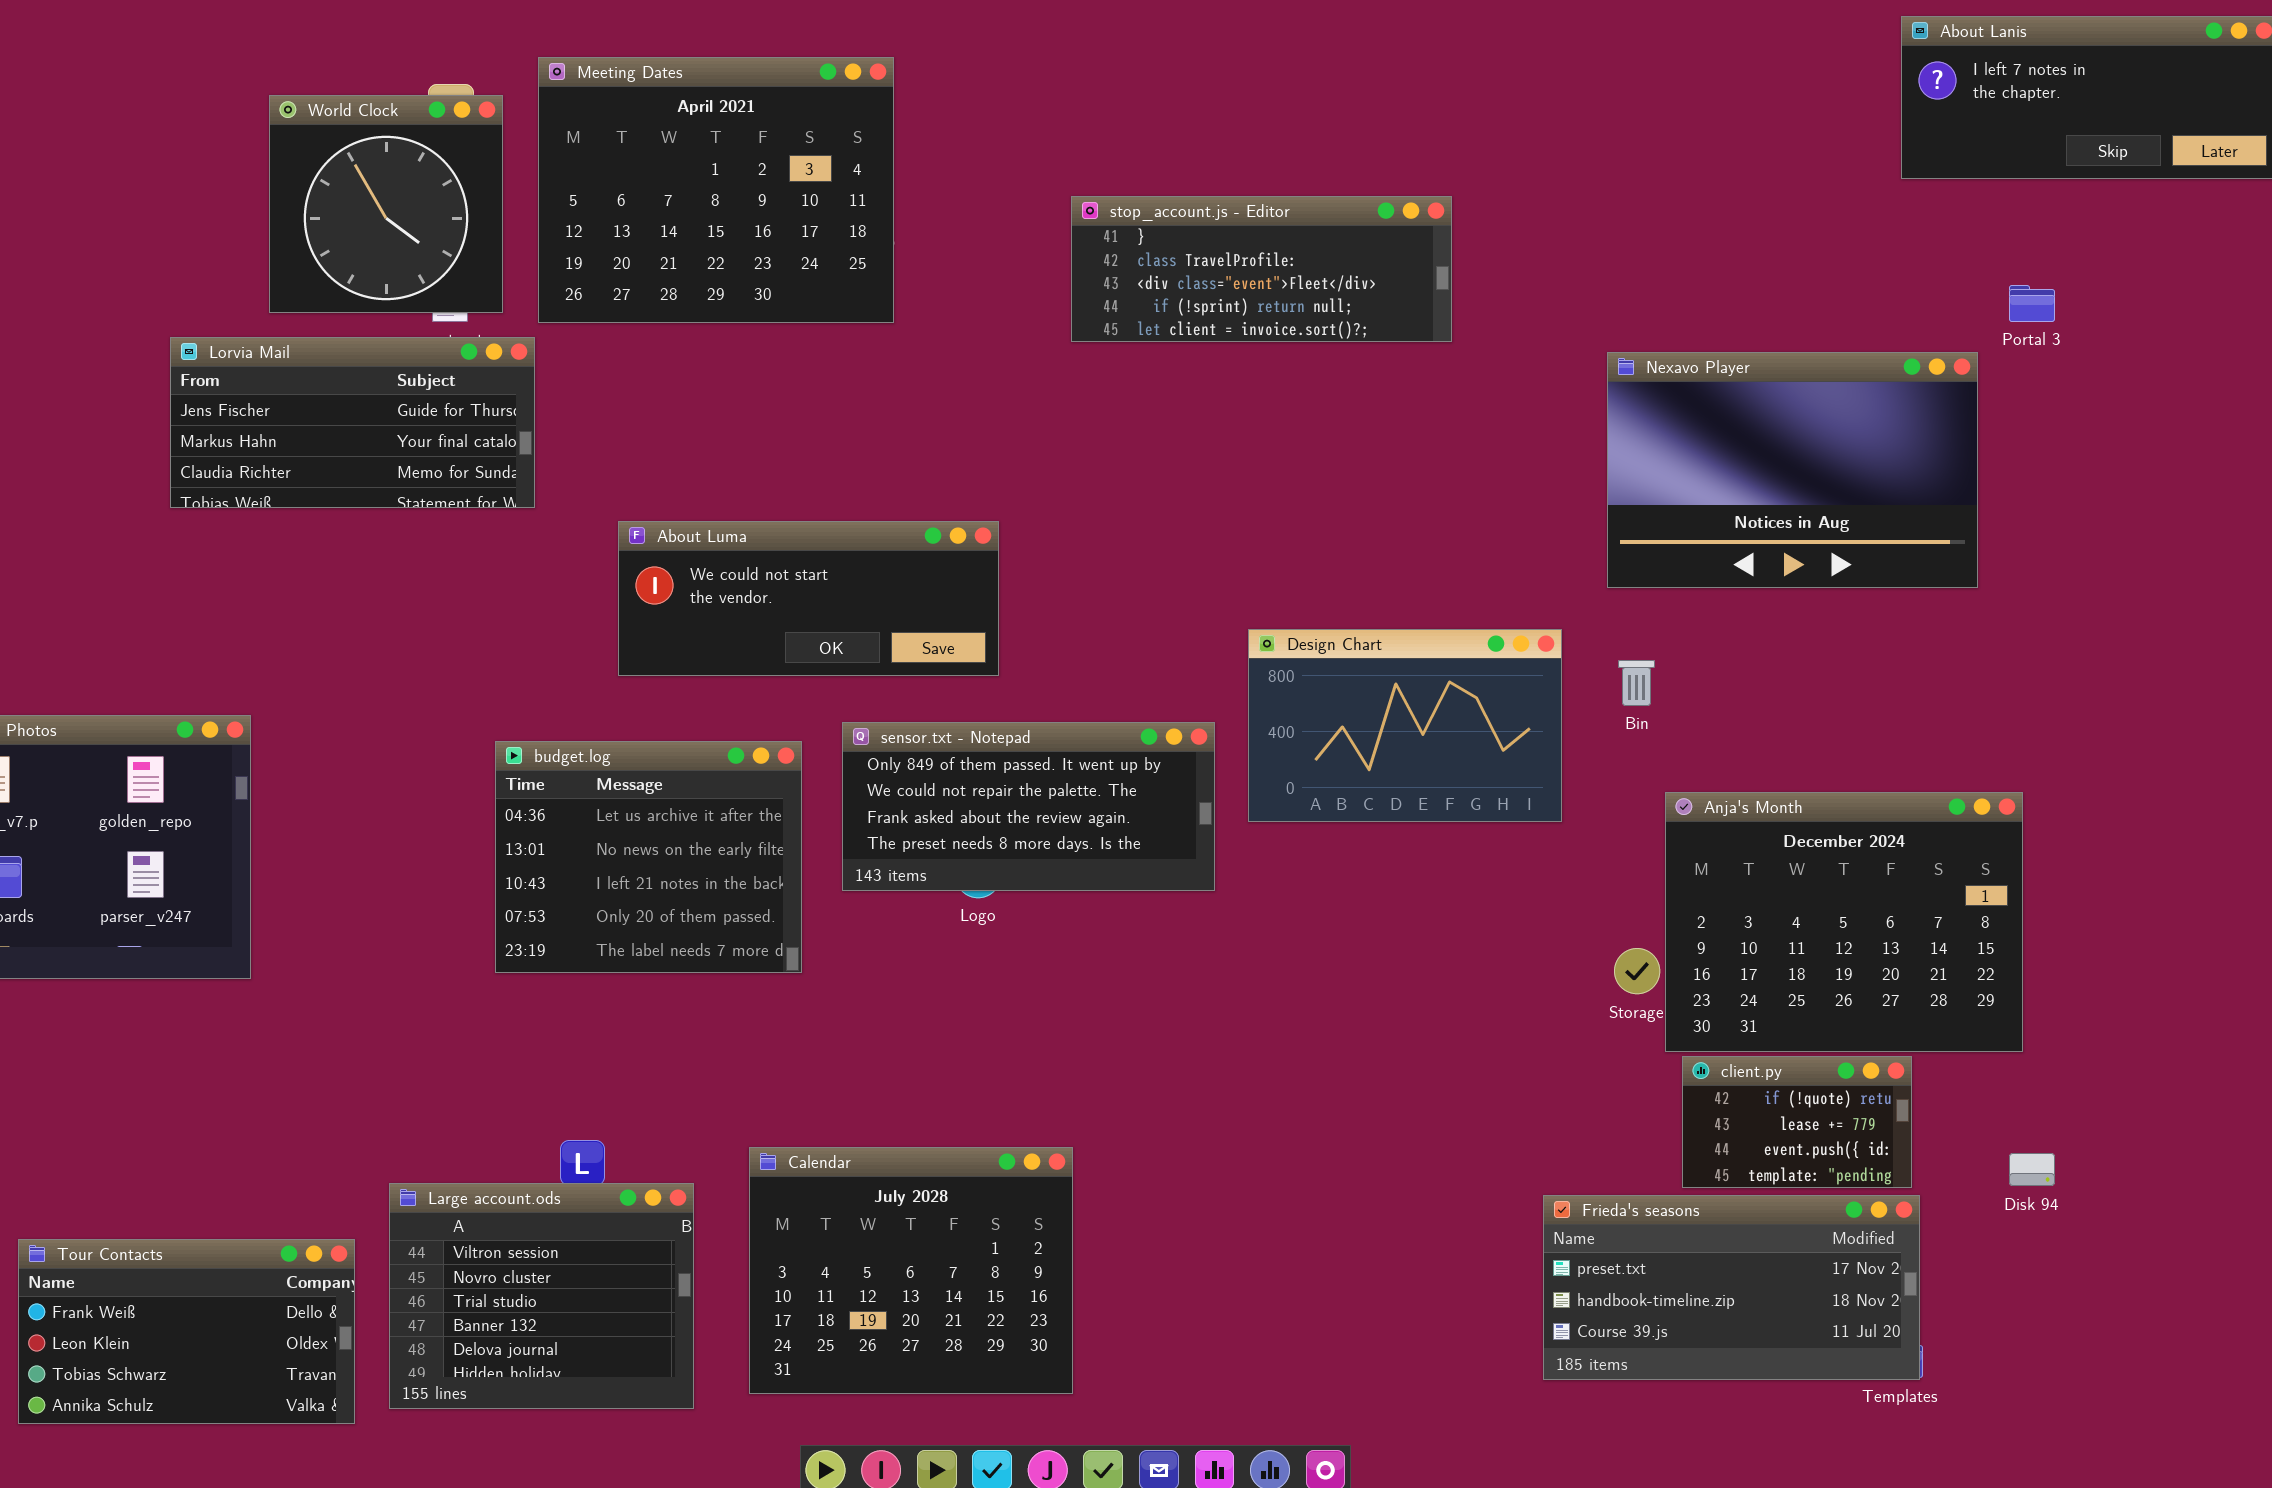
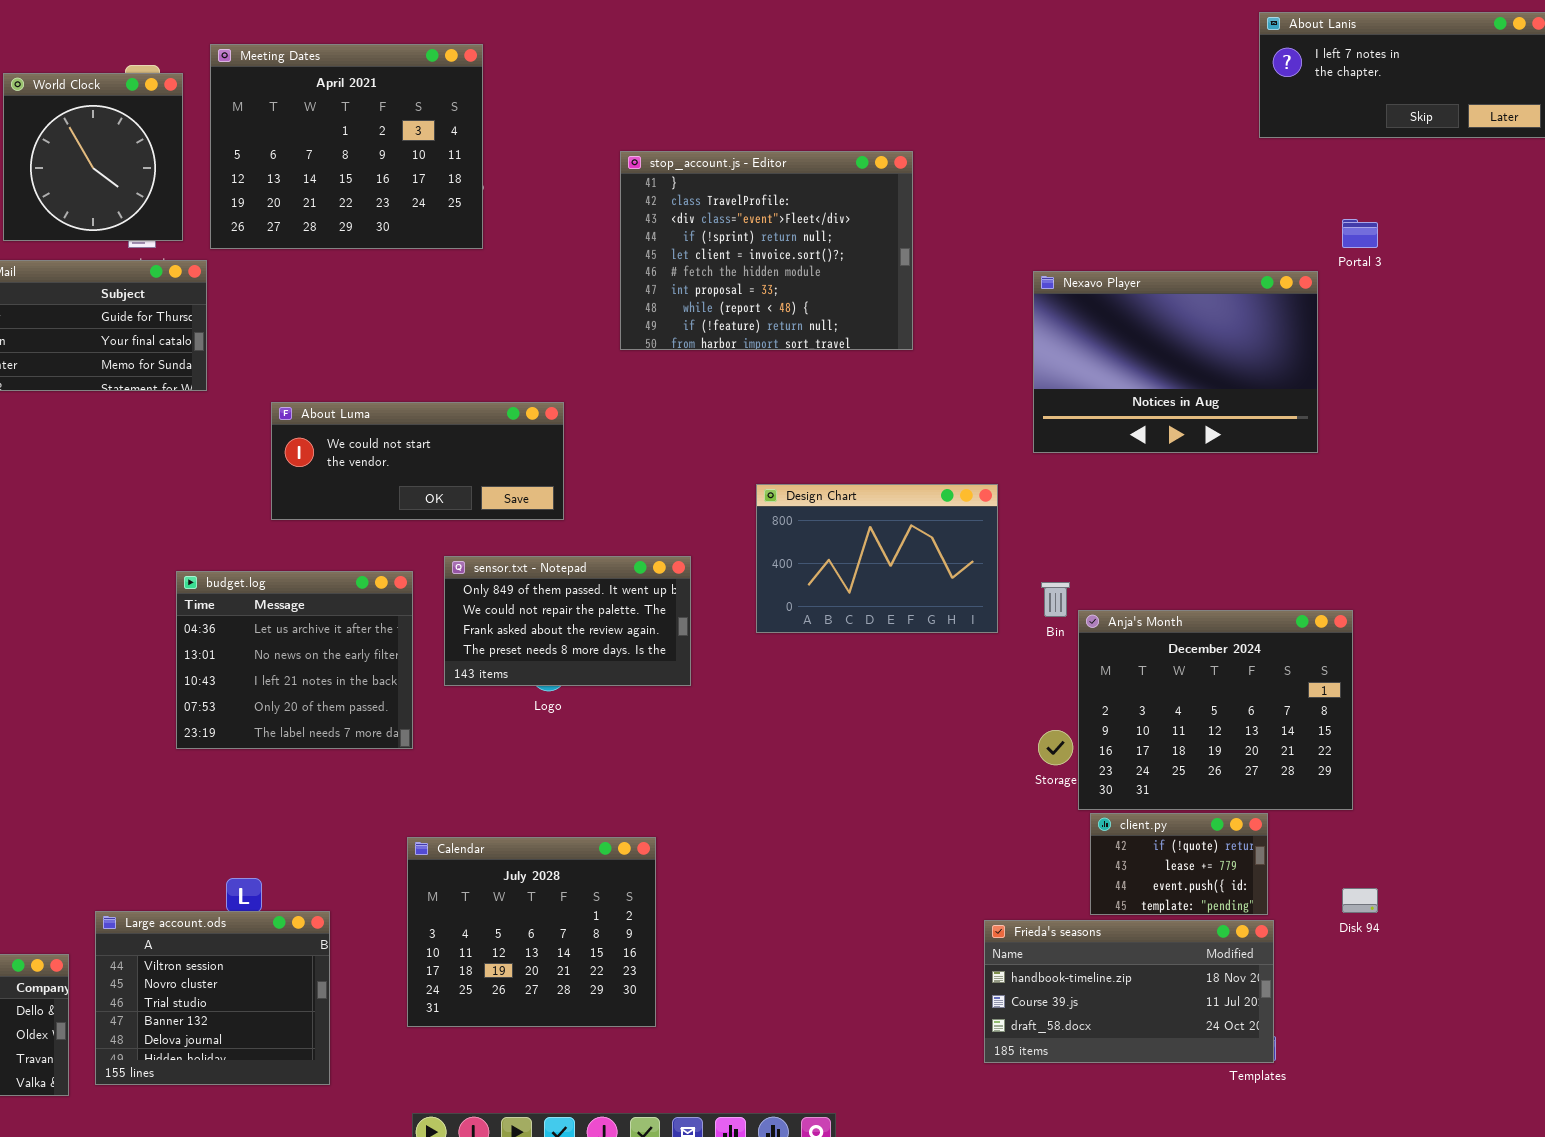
stop_account.js - Editor: [1071,196,1452,342] -> [620,151,913,350], resized
Bin: [1618,660,1655,706] -> [1041,582,1070,617], moved
sensor.txt - Notepad: [842,722,1215,891] -> [444,556,691,686], resized
Calendar: [749,1147,1073,1394] -> [407,837,656,1027], moved
Frieda's seasons: [1543,1195,1920,1380] -> [984,920,1274,1063], scrolled down 1 row

